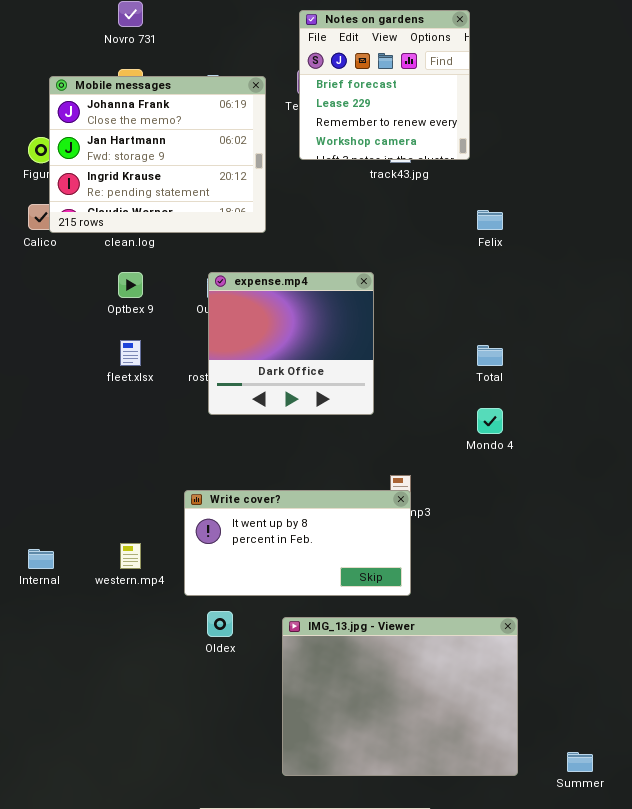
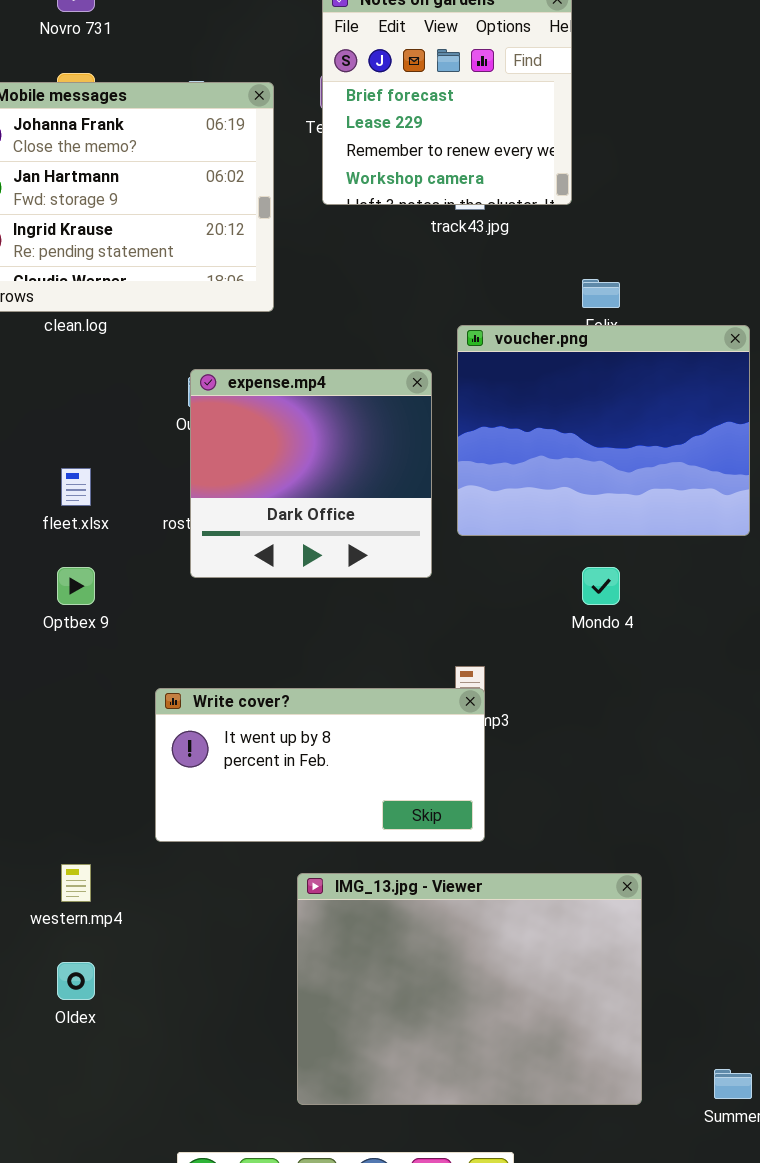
voucher.png: none -> [457,325,750,536], opened
Optbex 9: [118,272,143,298] -> [57,567,95,605], moved
western.mp4: [120,543,141,569] -> [61,864,91,902], moved
Oldex: [207,611,233,637] -> [57,962,95,1000], moved

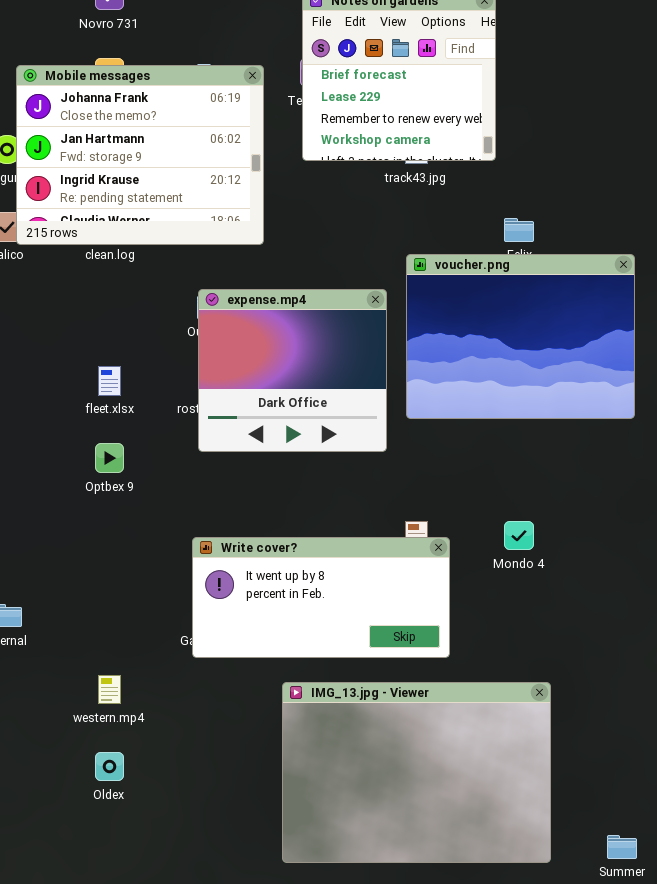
Mondo 4: [582,567,620,605] -> [504,521,534,550], moved
Write cover?: [155,688,485,842] -> [192,537,450,658], moved

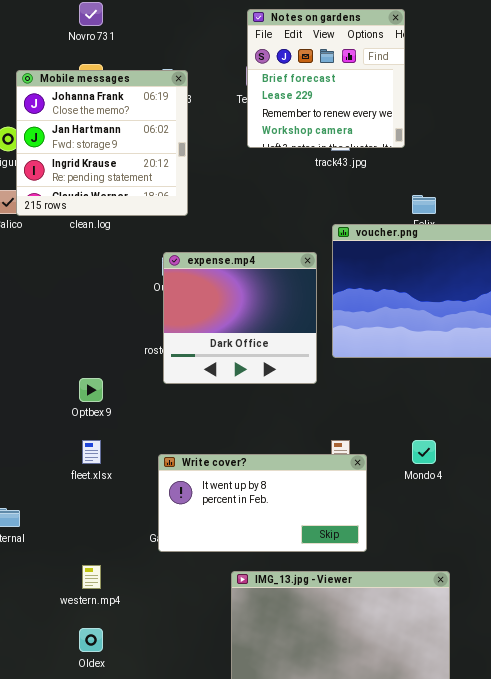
Mobile messages: [16,65,264,245] -> [16,70,188,216], resized
fleet.xlsx: [98,366,121,396] -> [82,440,101,464], moved

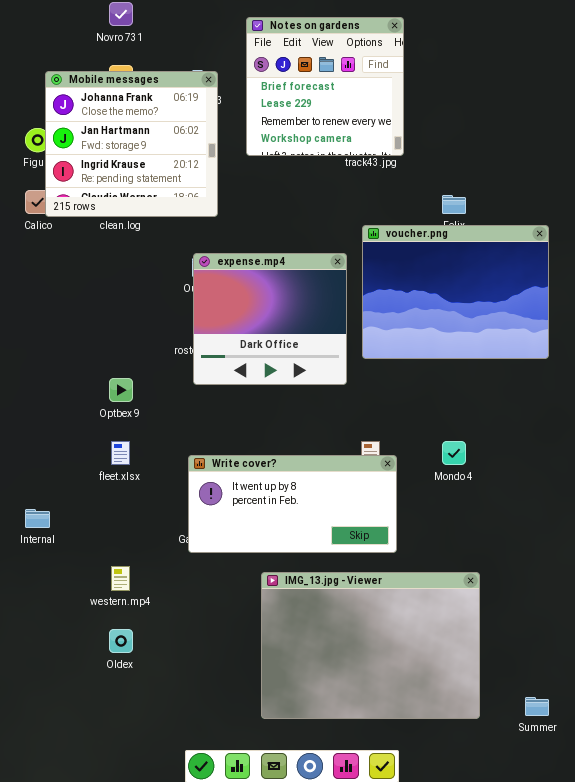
Notes on gardens: [247,9,405,148] -> [246,17,404,156], moved

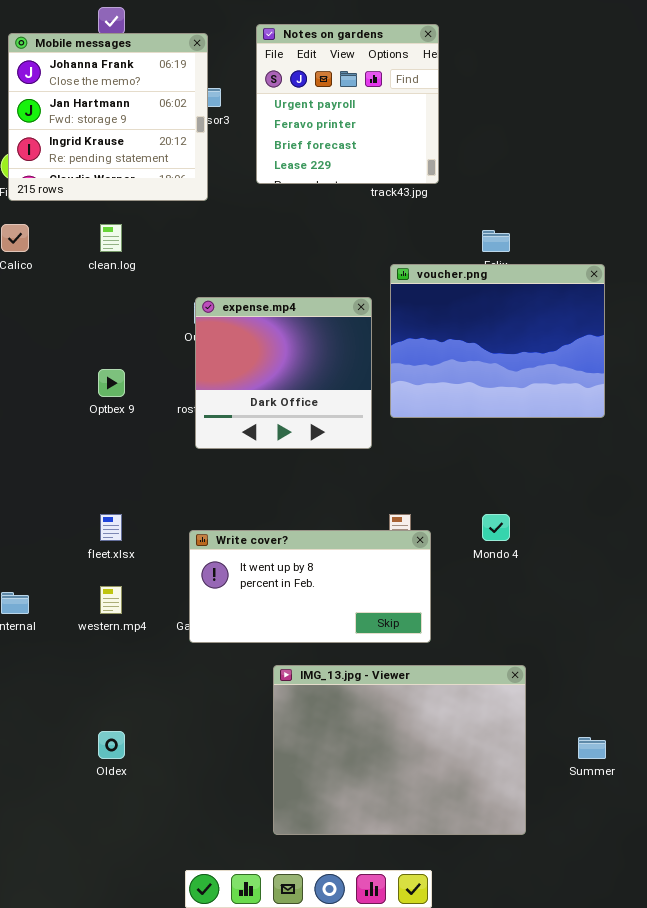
Notes on gardens: [246,17,404,156] -> [256,24,439,184], scrolled up 2 rows
Mobile messages: [45,71,218,217] -> [8,33,208,201], moved
Optbex 9: [109,378,133,402] -> [98,369,125,397], moved
western.mp4: [111,566,130,591] -> [100,586,122,614], moved
Summer: [525,697,549,716] -> [578,737,606,759], moved

